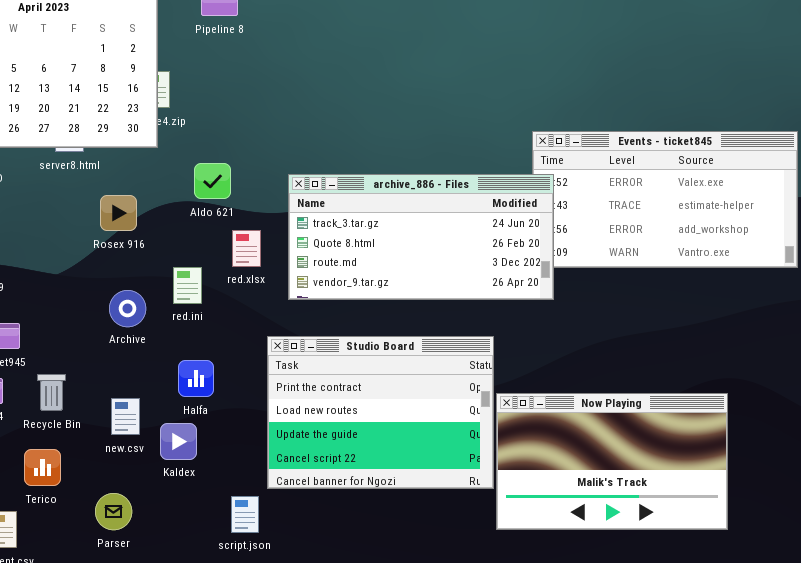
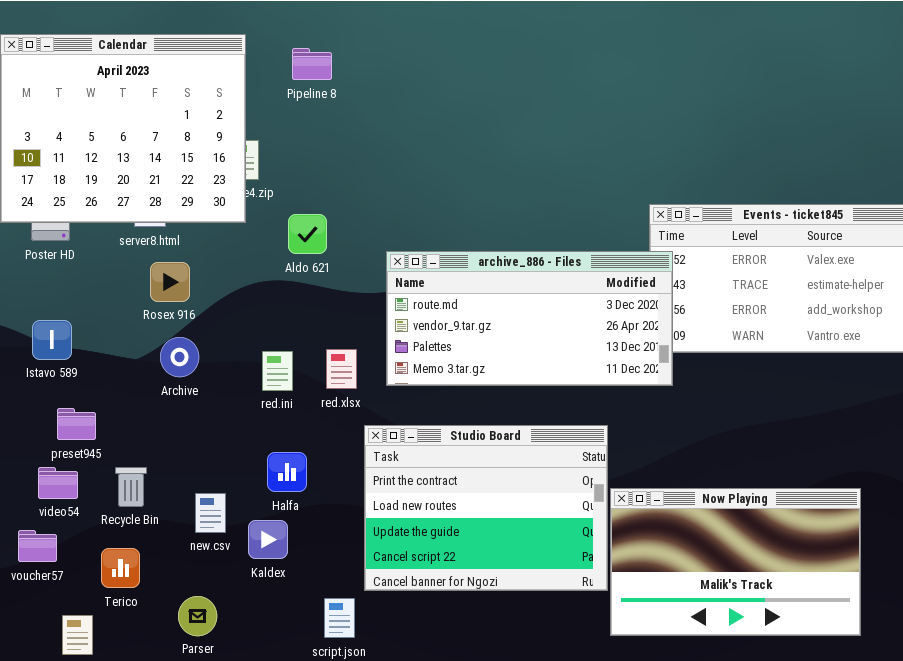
Aldo 621: [194,163,231,199] -> [288,214,327,254], moved
archive_886 - Files: [288,174,554,300] -> [386,251,673,386], scrolled down 2 rows
Rosex 916: [100,195,137,231] -> [150,262,190,302], moved
red.xlsx: [232,230,261,267] -> [326,349,357,389], moved
Archive: [109,290,146,327] -> [160,337,199,377], moved

